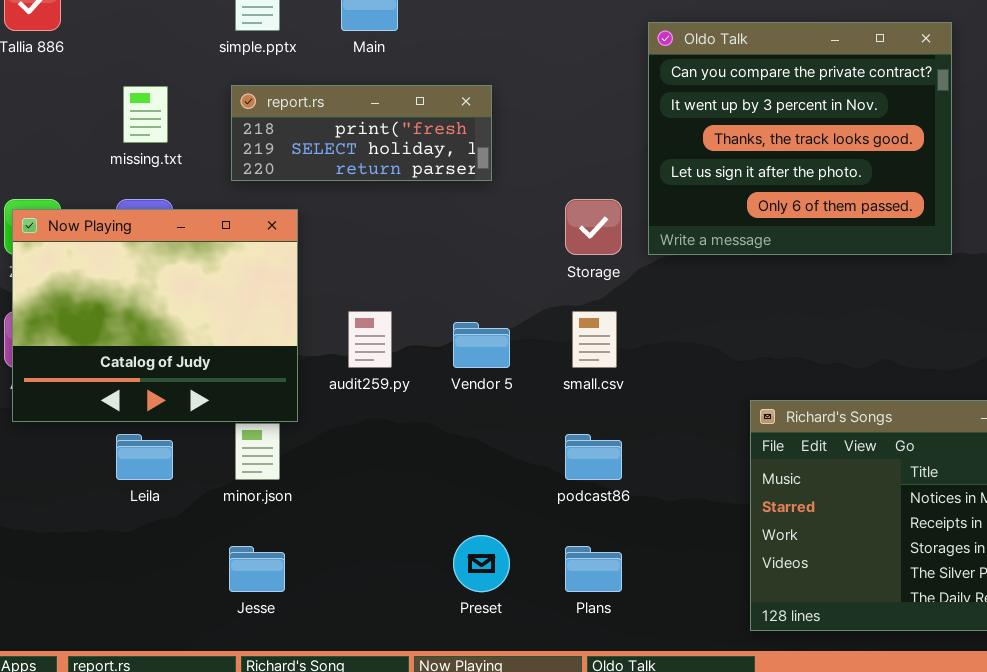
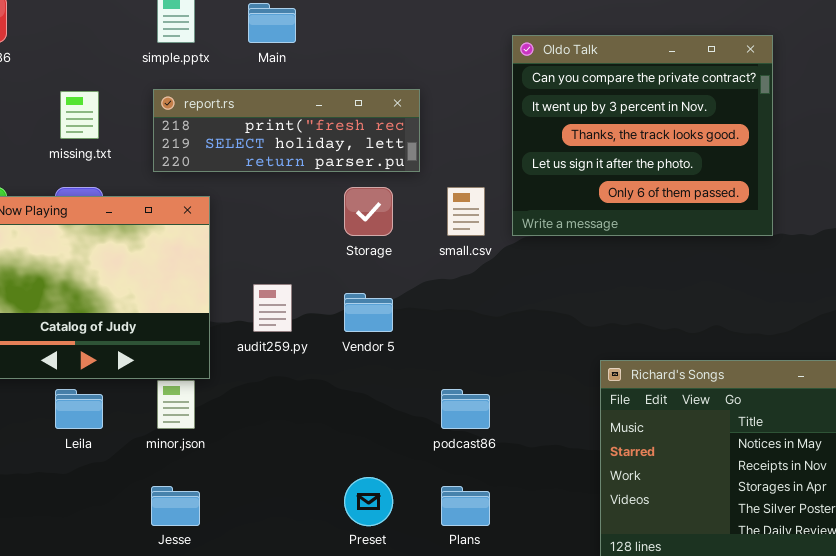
report.rs: [231,85,492,181] -> [153,89,420,172], resized
Storage: [565,199,622,255] -> [344,187,393,236], moved
small.csv: [572,311,617,368] -> [447,187,485,236], moved

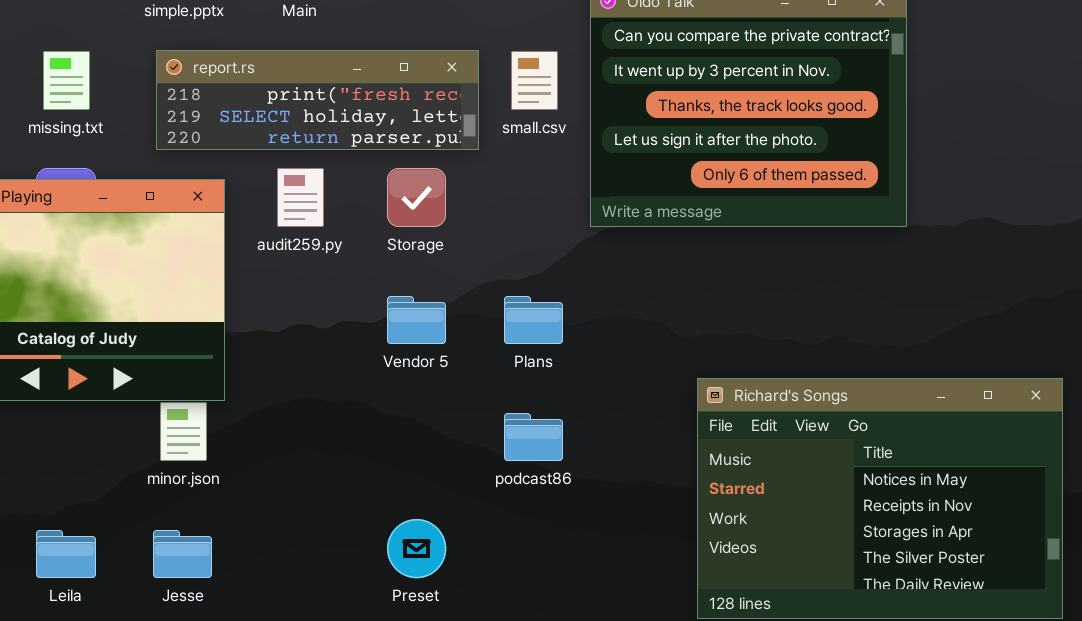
small.csv: [447,187,485,236] -> [511,51,558,110], moved
audit259.py: [253,284,292,332] -> [277,168,324,227], moved
Leila: [55,389,103,429] -> [36,530,96,578], moved
Plans: [441,486,490,526] -> [504,296,563,344], moved

